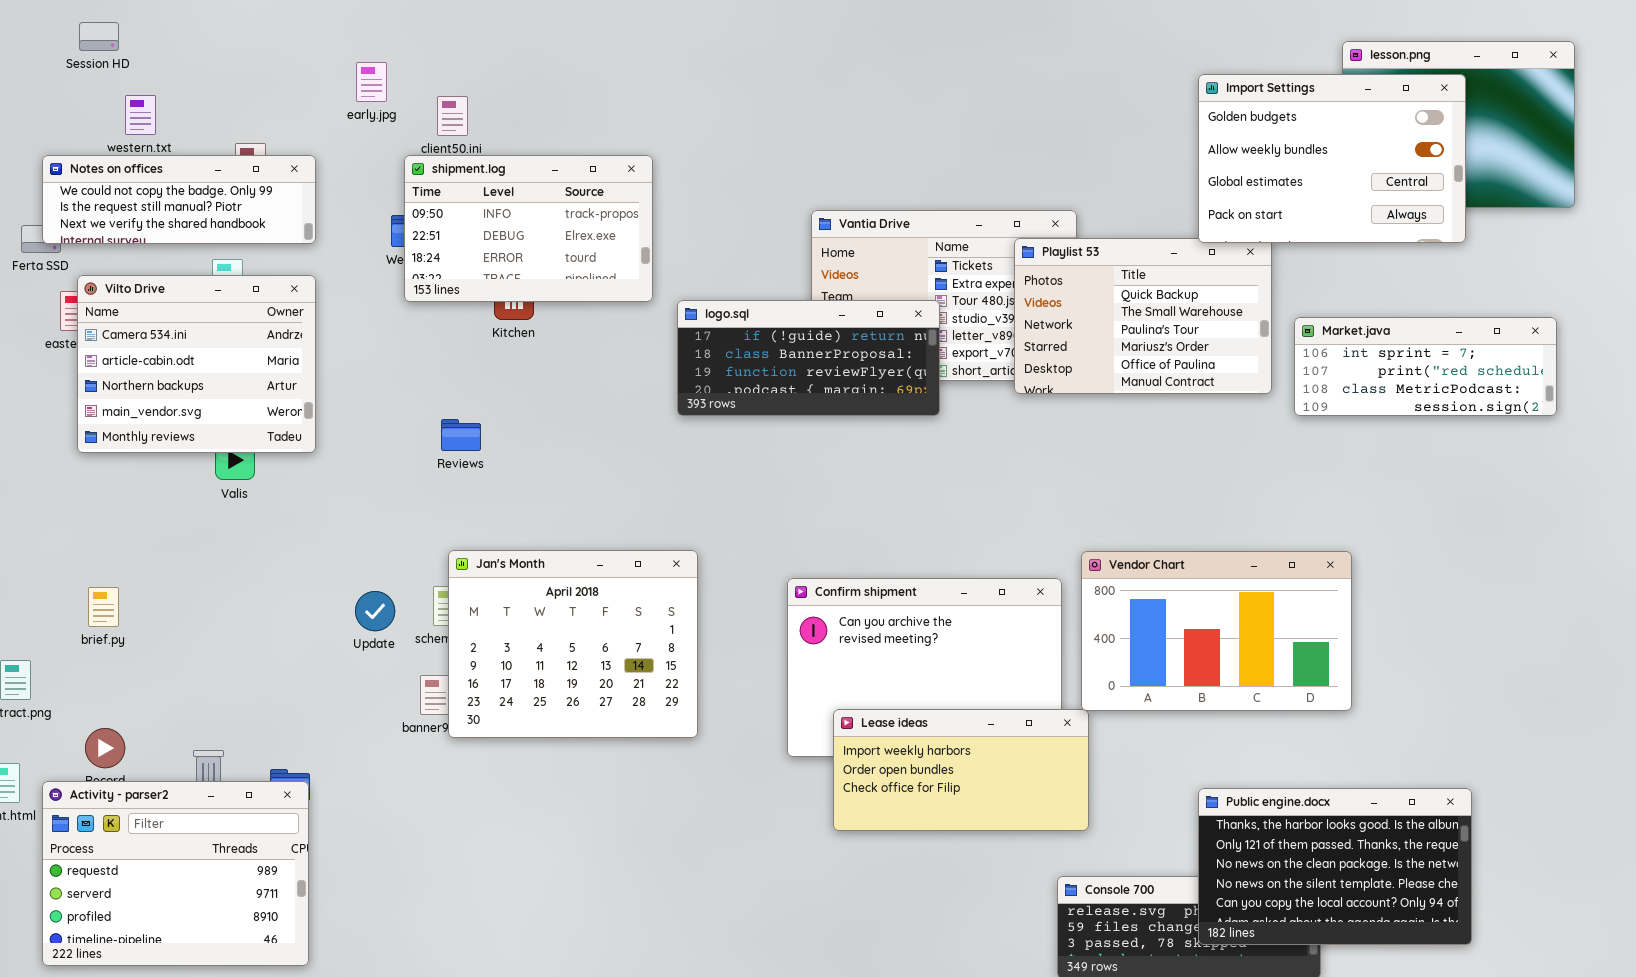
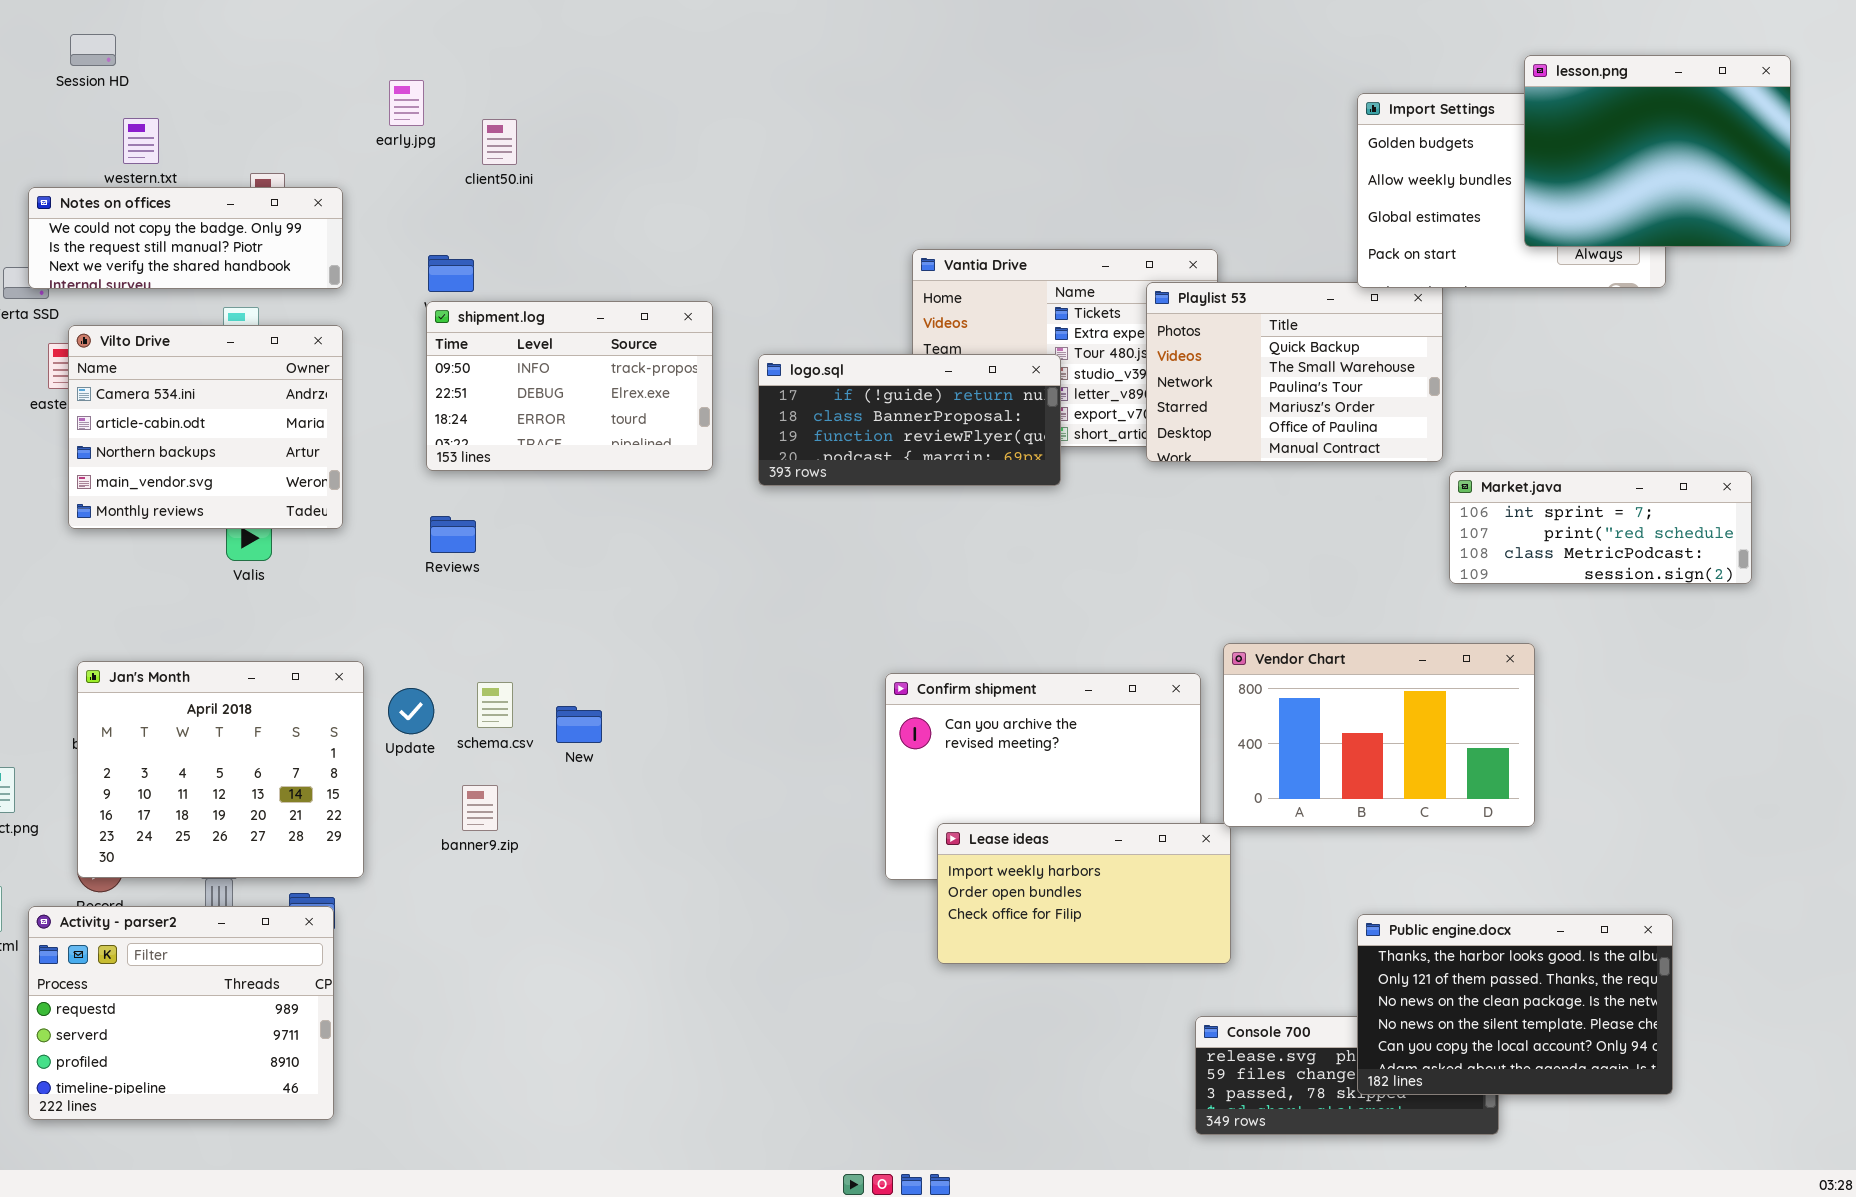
lesson.png: [1342,41,1575,208] -> [1524,55,1791,247], raised
shipment.log: [404,155,653,302] -> [426,301,713,471], moved
Market.java: [1294,317,1557,416] -> [1449,471,1752,584], moved
Reviews: [441,419,481,451] -> [430,516,476,553], moved
Jan's Month: [448,550,698,738] -> [77,661,364,878], moved

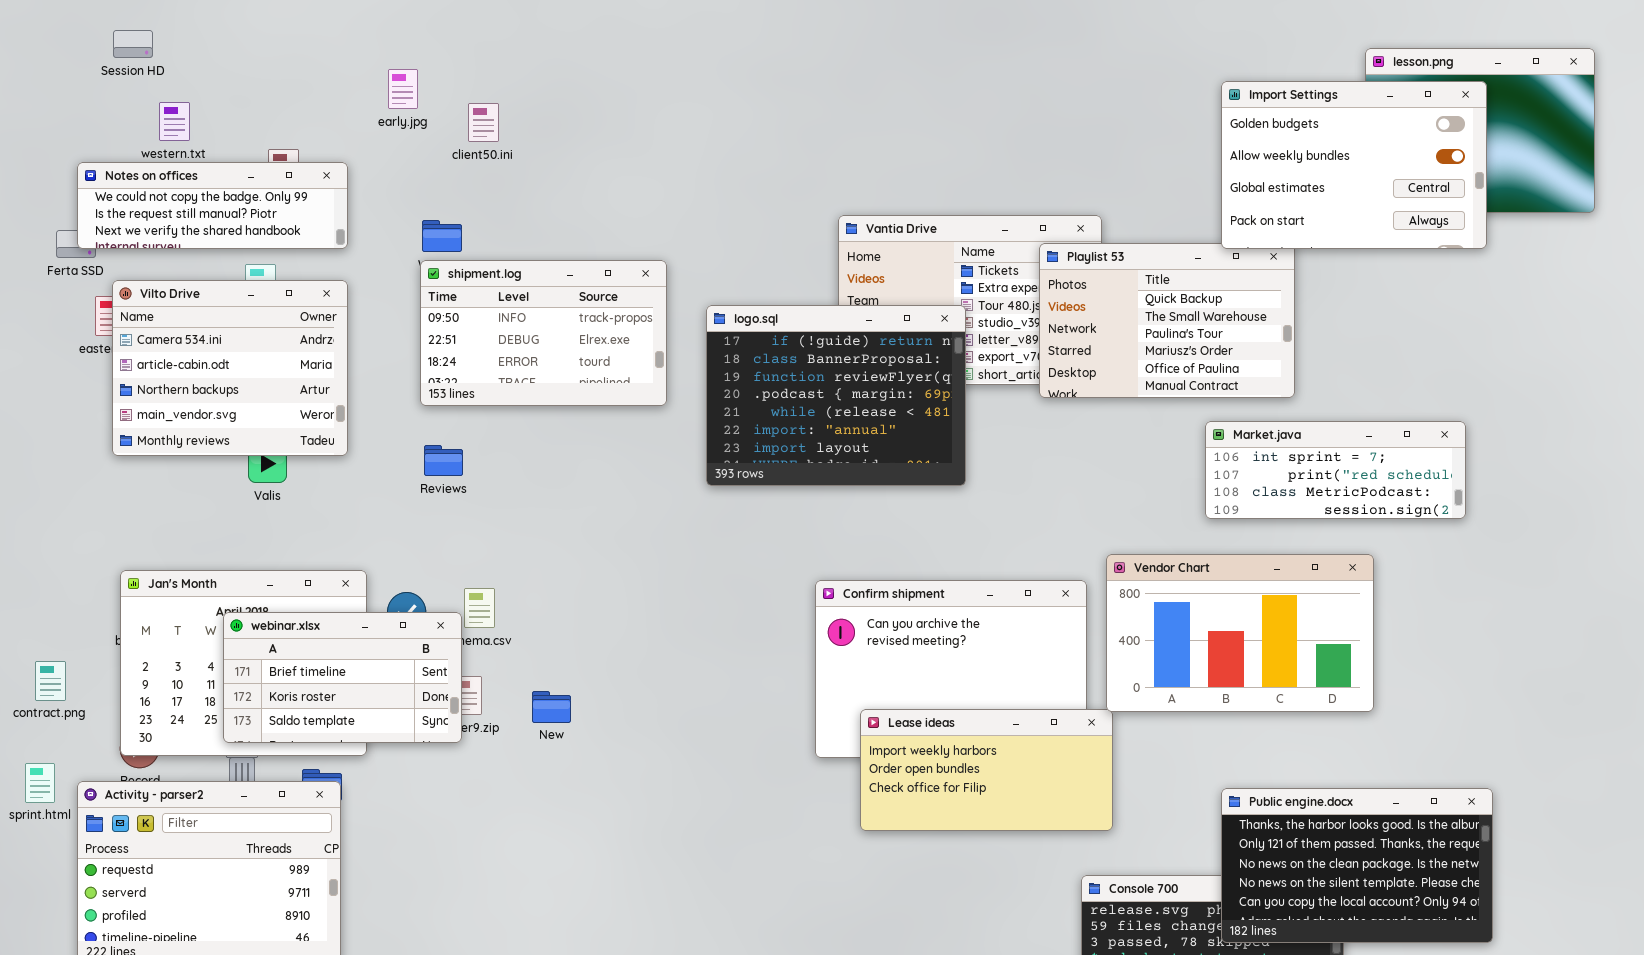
Import Settings: [1357,93,1666,288] -> [1221,81,1487,249], raised
logo.sql: [758,354,1061,486] -> [706,305,966,486], resized
Market.java: [1449,471,1752,584] -> [1205,421,1466,519], moved
New: [556,706,602,743] -> [532,691,571,723], moved
webinar.xlsx: none -> [223,612,462,743], opened

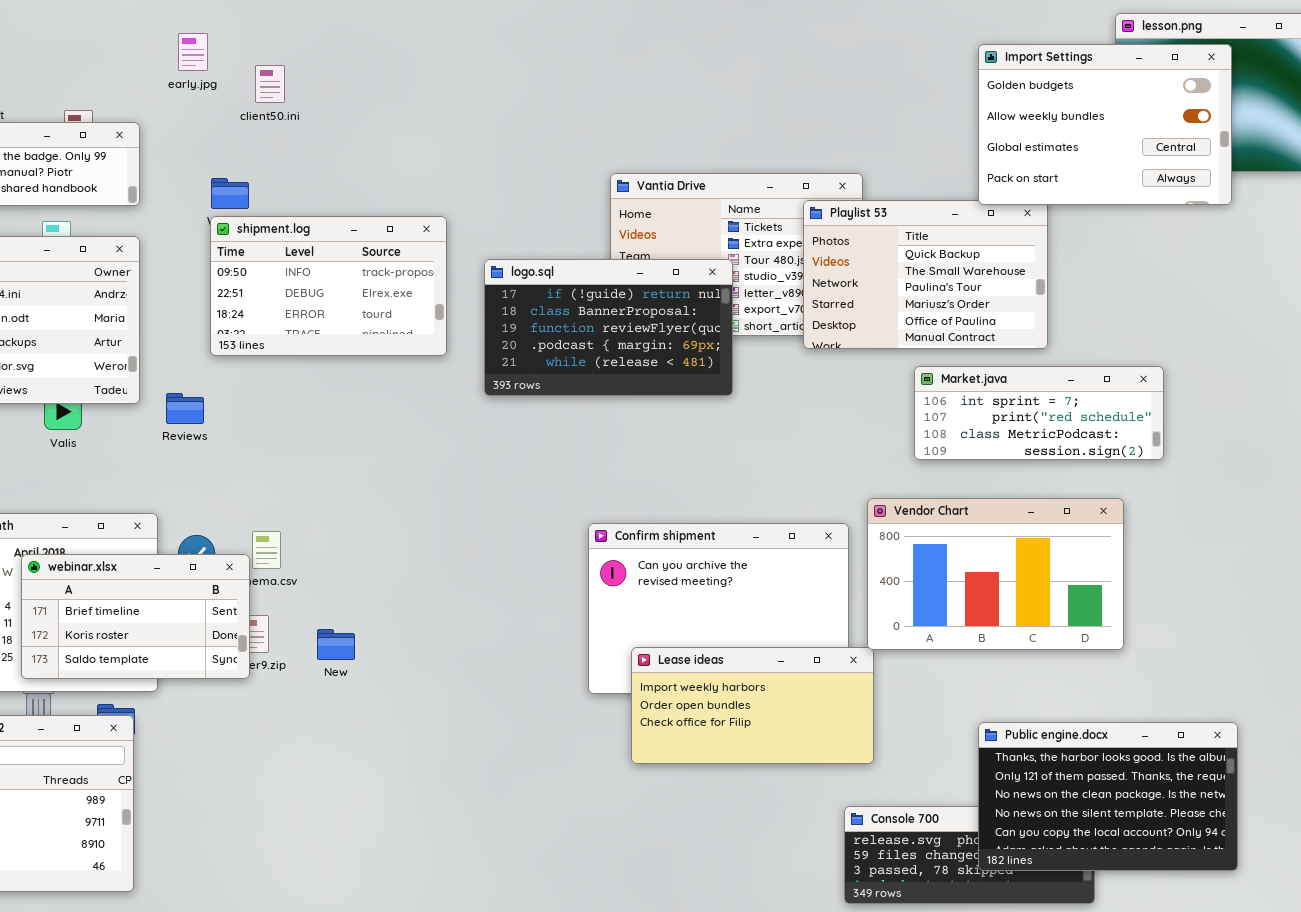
logo.sql: [706,305,966,486] -> [484,259,733,396], resized
Market.java: [1205,421,1466,519] -> [914,366,1164,460], moved
Reviews: [424,445,463,476] -> [166,393,204,424], moved

